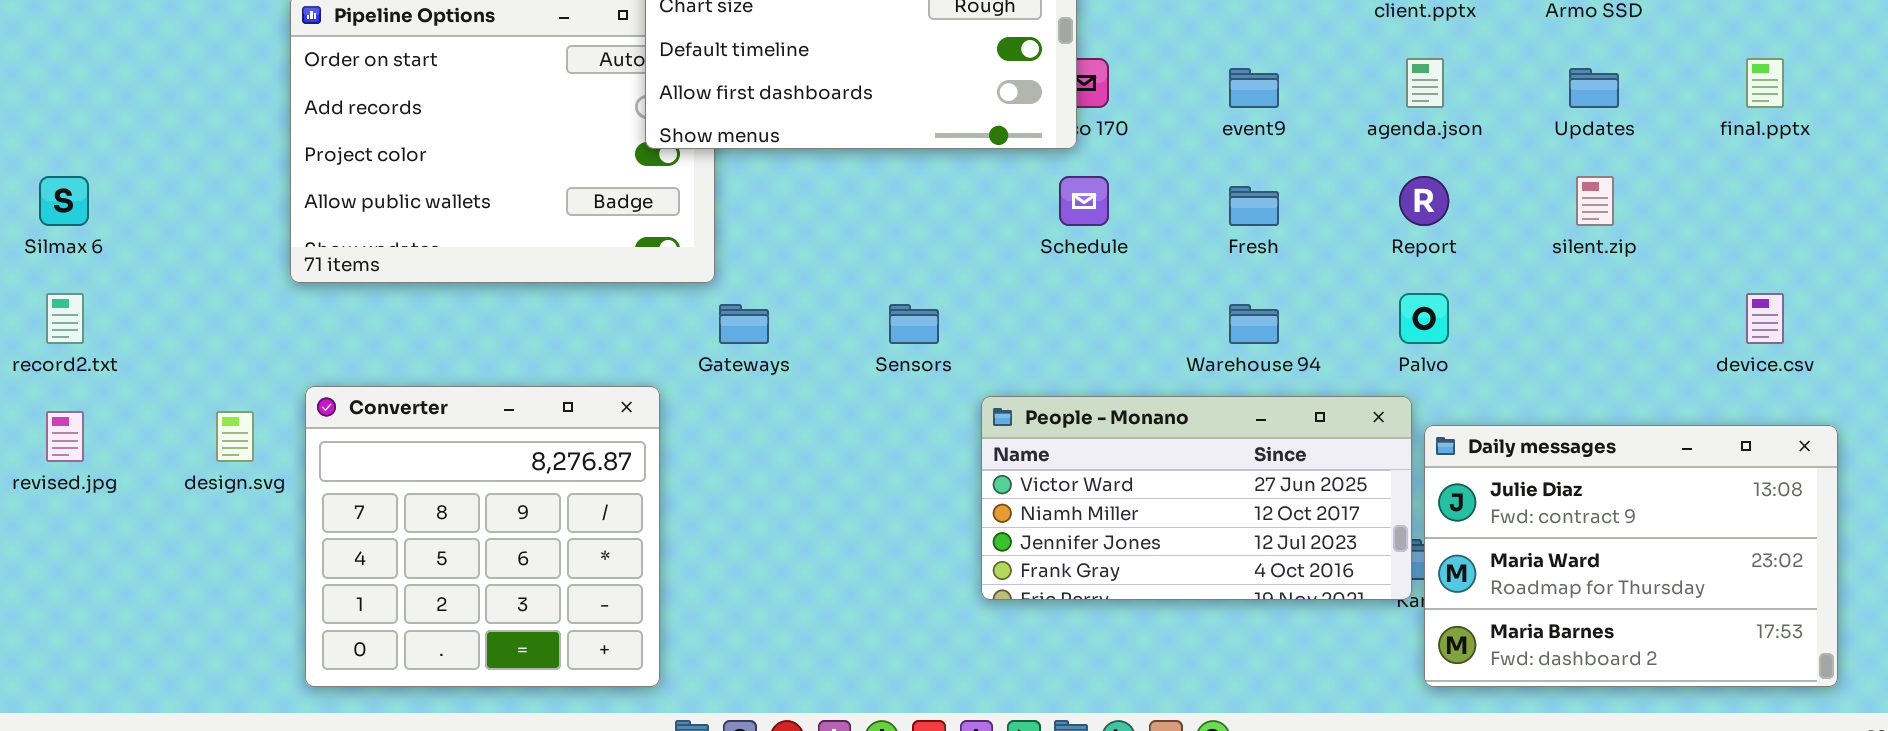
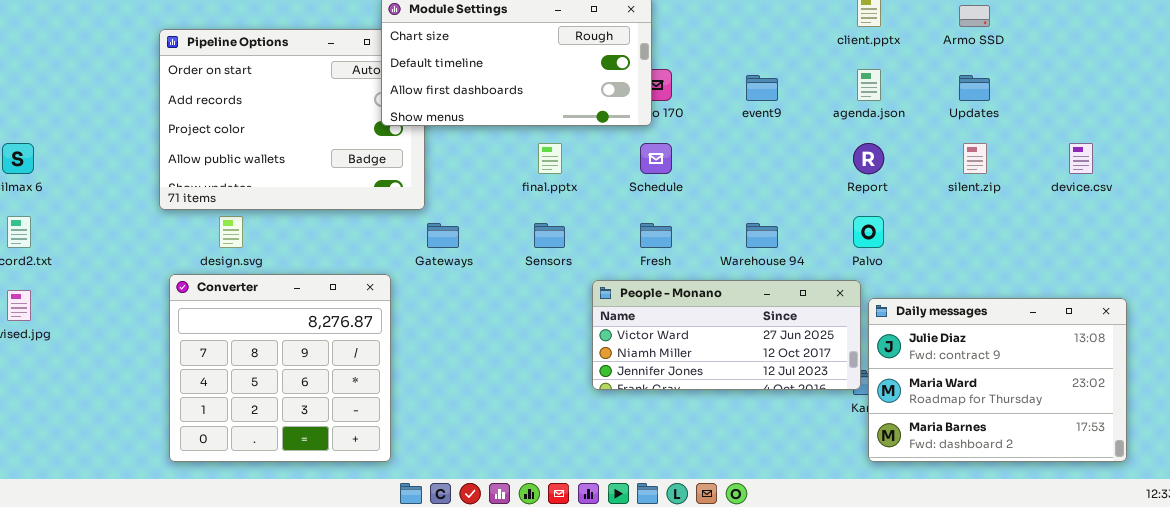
final.pptx: [1746,58,1784,108] -> [538,143,562,174], moved
Fresh: [1229,186,1279,226] -> [640,223,672,248], moved
device.csv: [1746,293,1784,344] -> [1069,143,1093,174], moved
People - Monano: [981,396,1412,600] -> [592,280,861,390], resized
design.svg: [216,411,254,462] -> [219,216,243,248], moved

